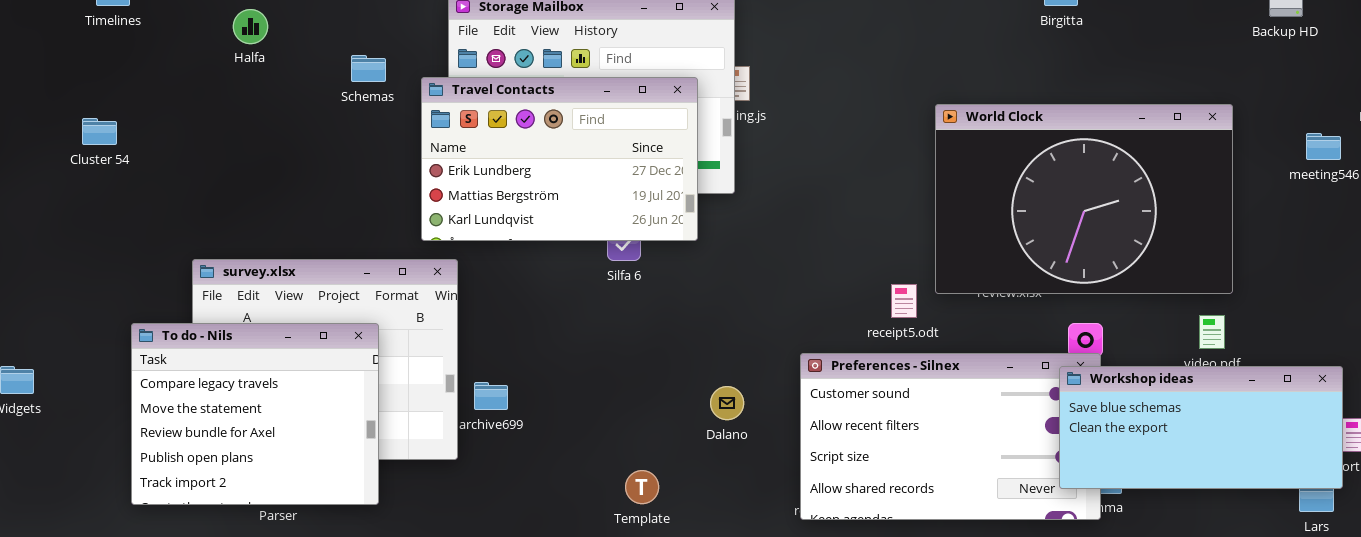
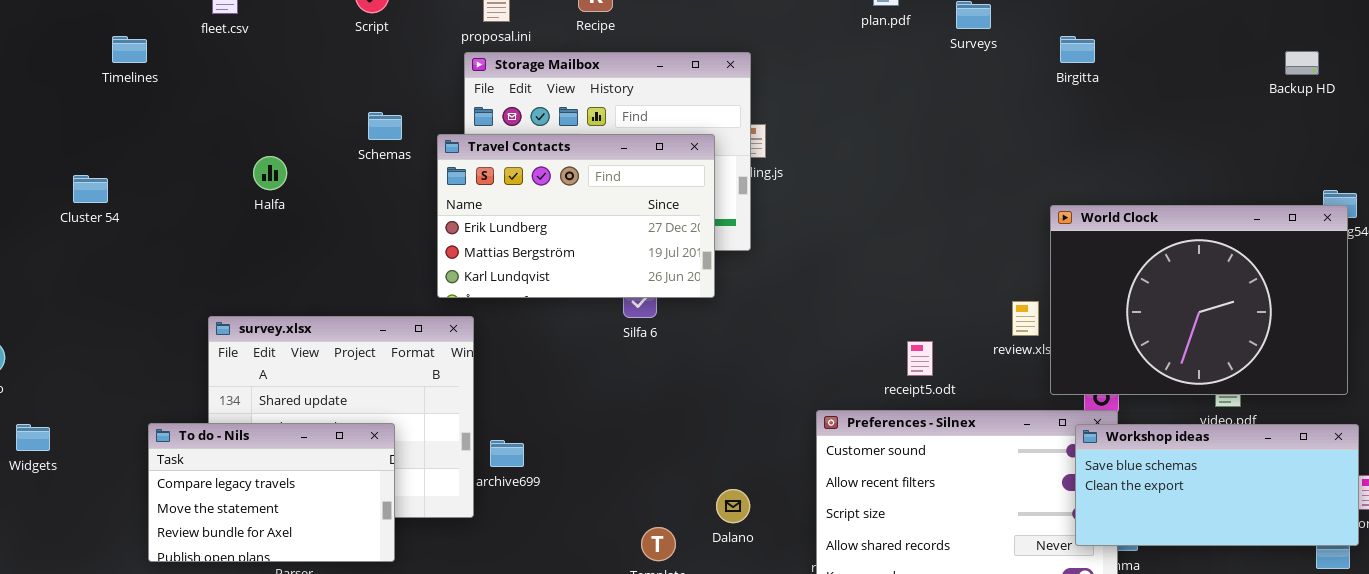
Halfa: [233,9,268,44] -> [253,156,287,190], moved
World Clock: [935,104,1233,294] -> [1050,205,1348,395], moved
Cluster 54: [82,118,117,145] -> [73,175,108,203], moved
To do - Nils: [131,323,379,505] -> [148,423,395,562], resized
Dalano: [710,386,744,420] -> [716,489,750,523], moved

